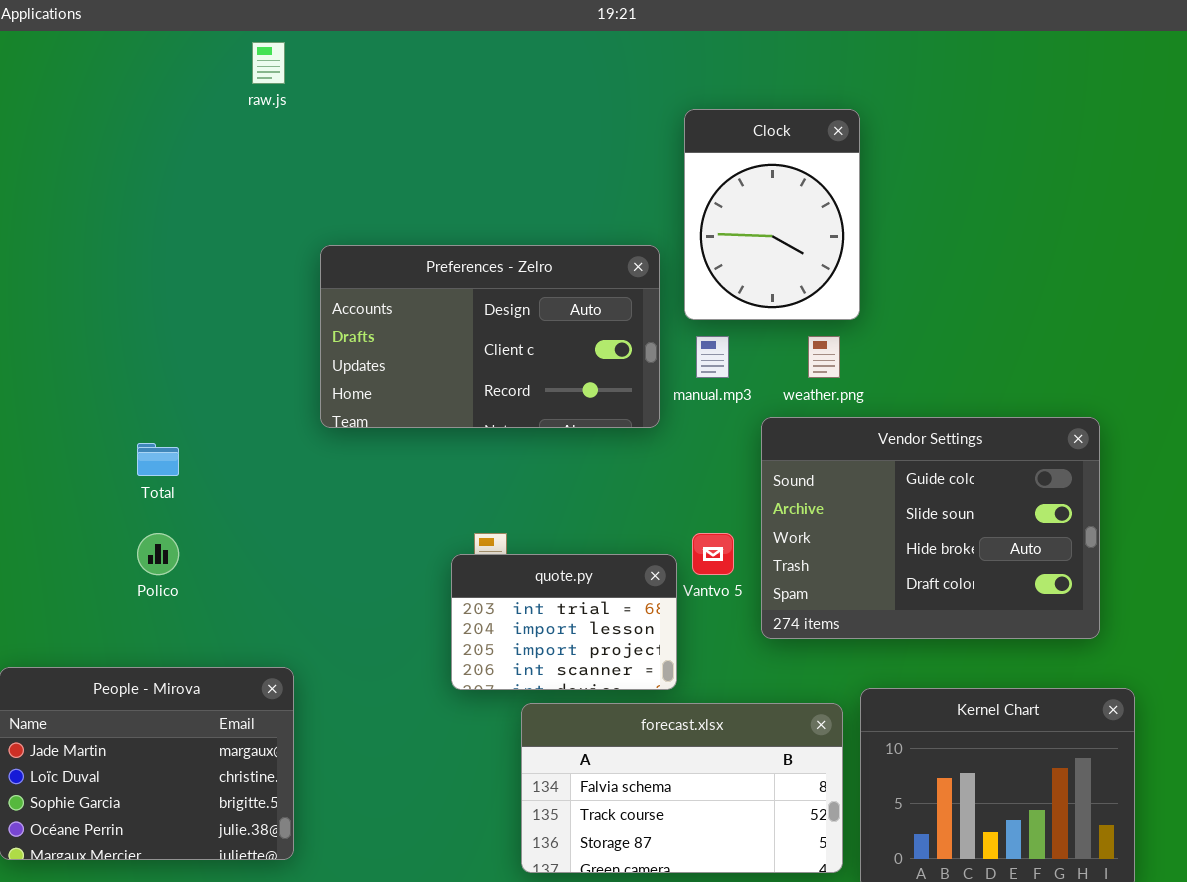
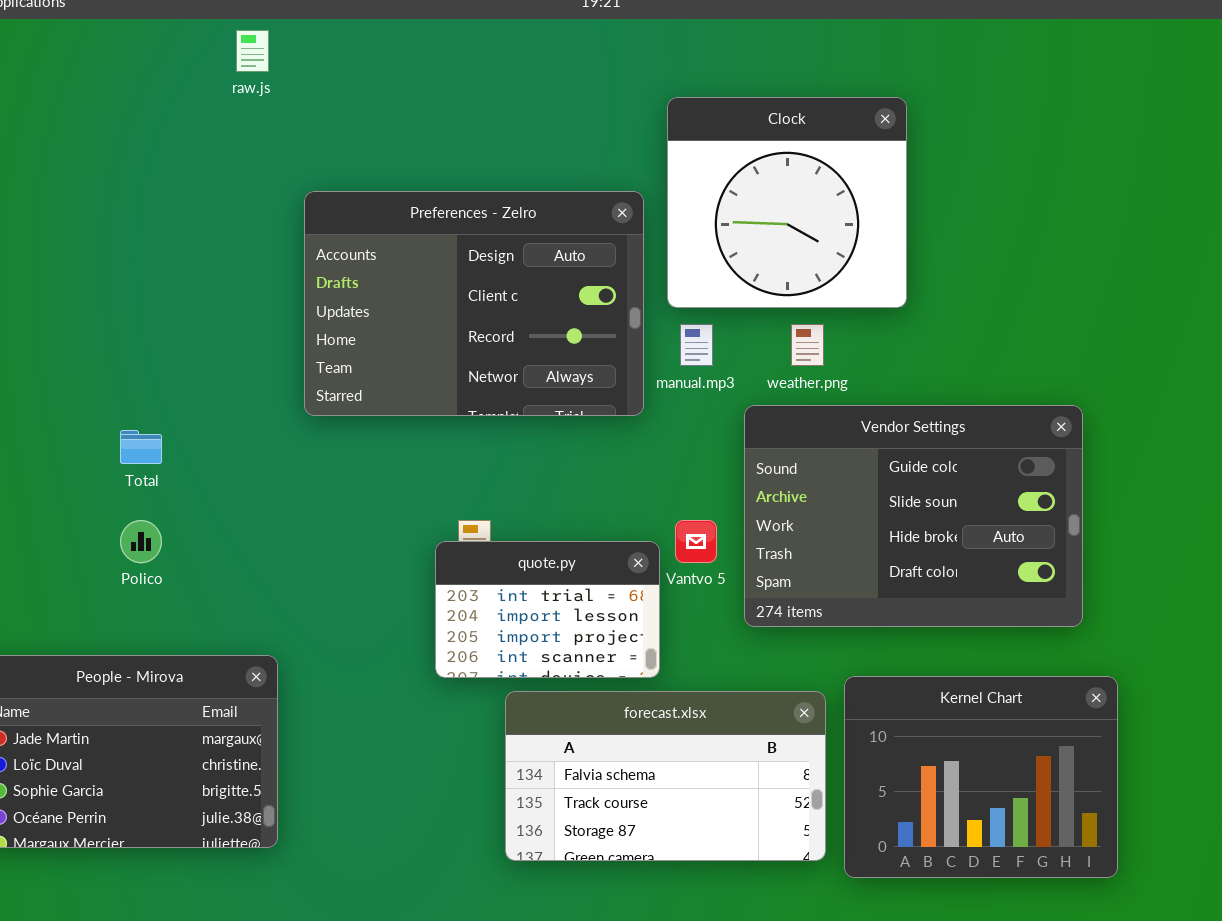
Clock: [684,109,860,320] -> [667,97,907,308], resized
Preferences - Zelro: [320,245,660,428] -> [304,191,644,416], resized

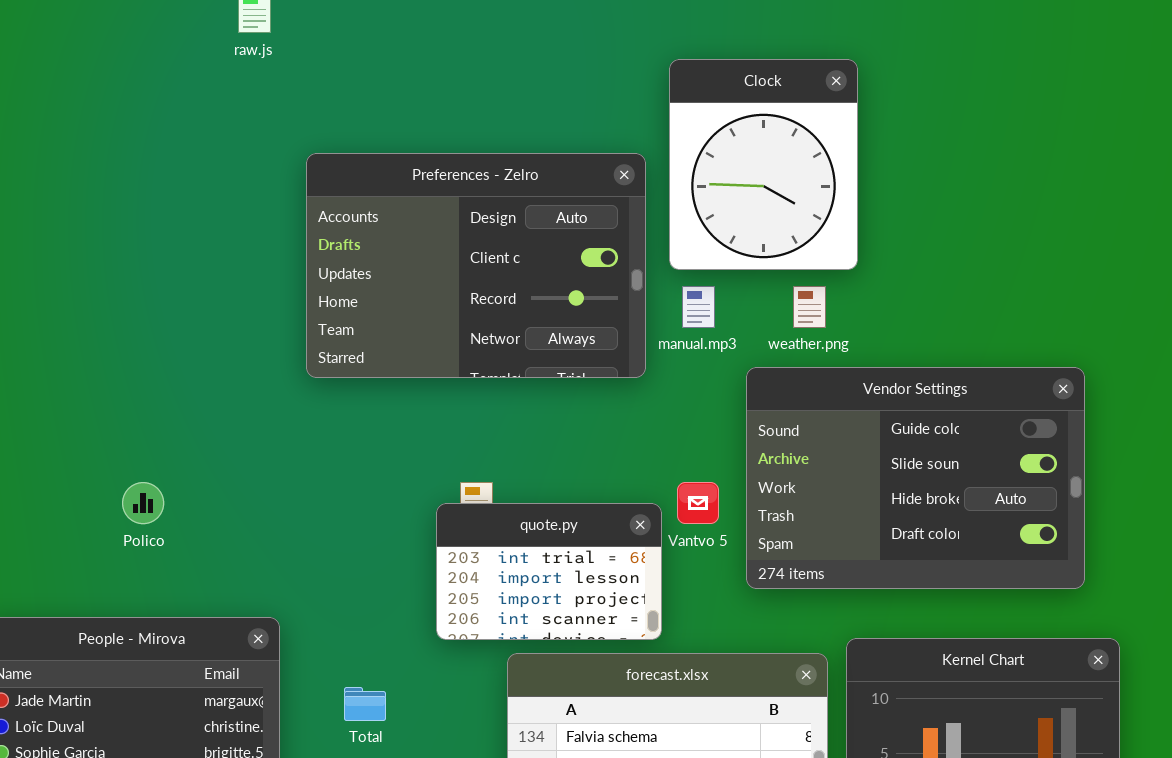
Clock: [667,97,907,308] -> [669,59,858,270], resized
Total: [120,430,162,464] -> [344,687,386,721], moved

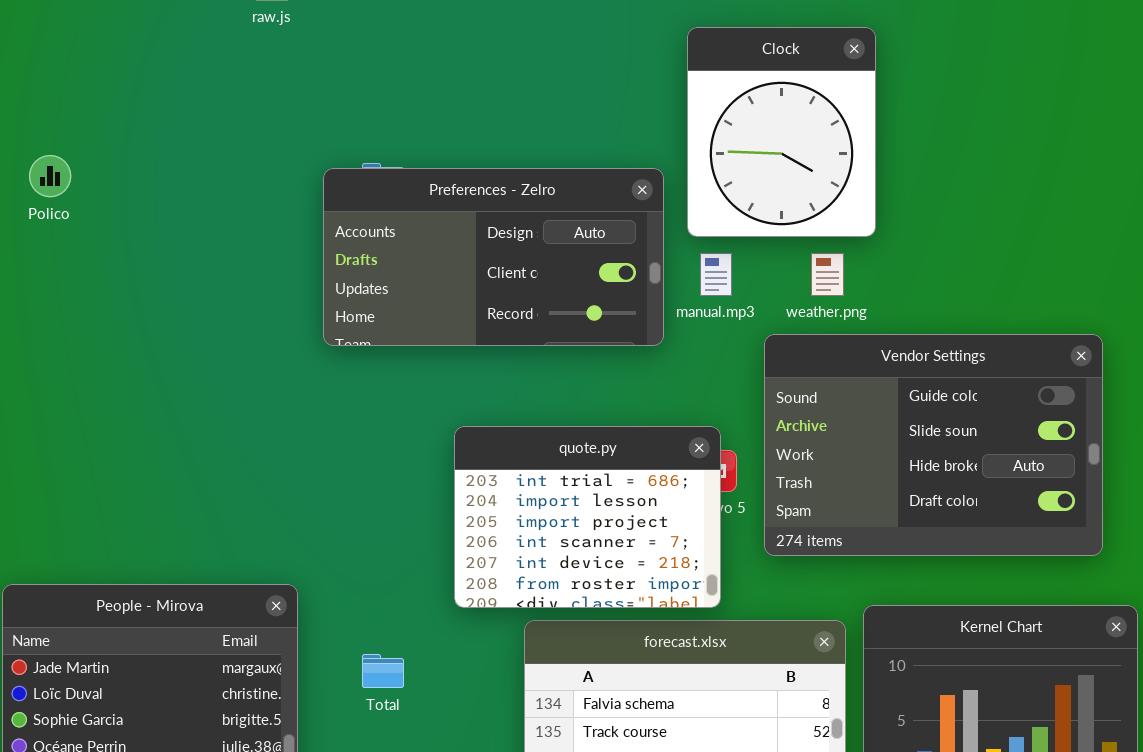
Preferences - Zelro: [306,153,646,378] -> [323,168,664,346], resized
Polico: [122,482,164,524] -> [29,155,71,197], moved
quote.py: [436,503,662,640] -> [454,426,721,608], resized

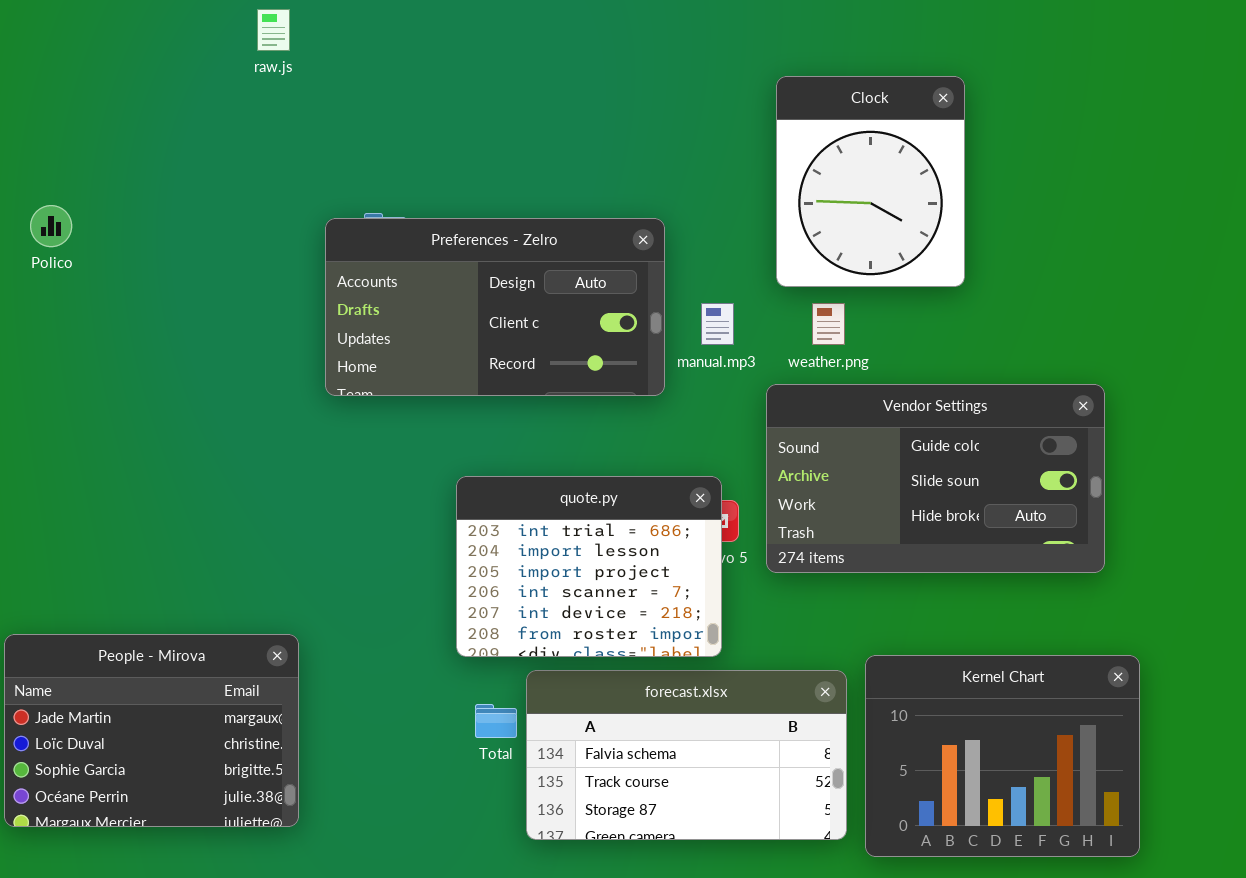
Clock: [687,27,876,237] -> [776,76,965,287], moved
Vendor Settings: [764,334,1103,556] -> [766,384,1105,573], resized
Total: [362,654,404,688] -> [475,704,517,738], moved

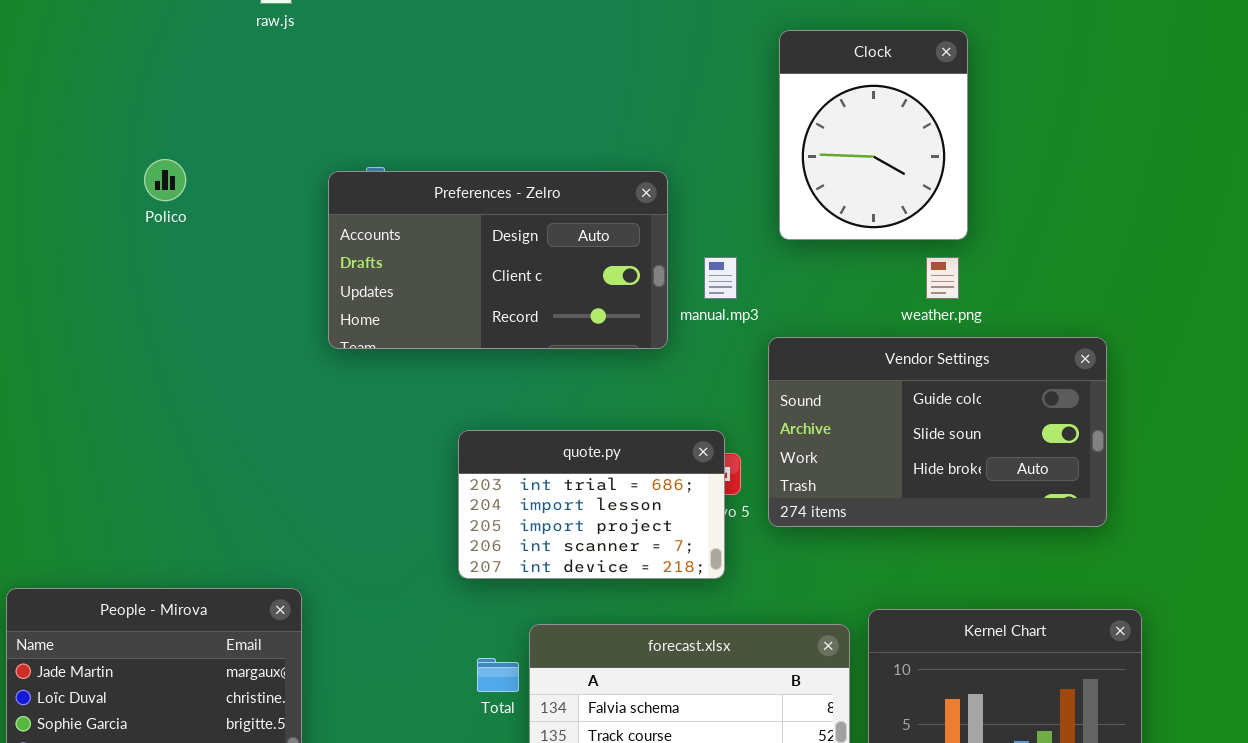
Polico: [30,205,72,247] -> [144,159,186,201], moved
weather.png: [812,303,845,345] -> [926,257,959,299], moved
quote.py: [456,476,722,657] -> [458,430,725,579], resized

